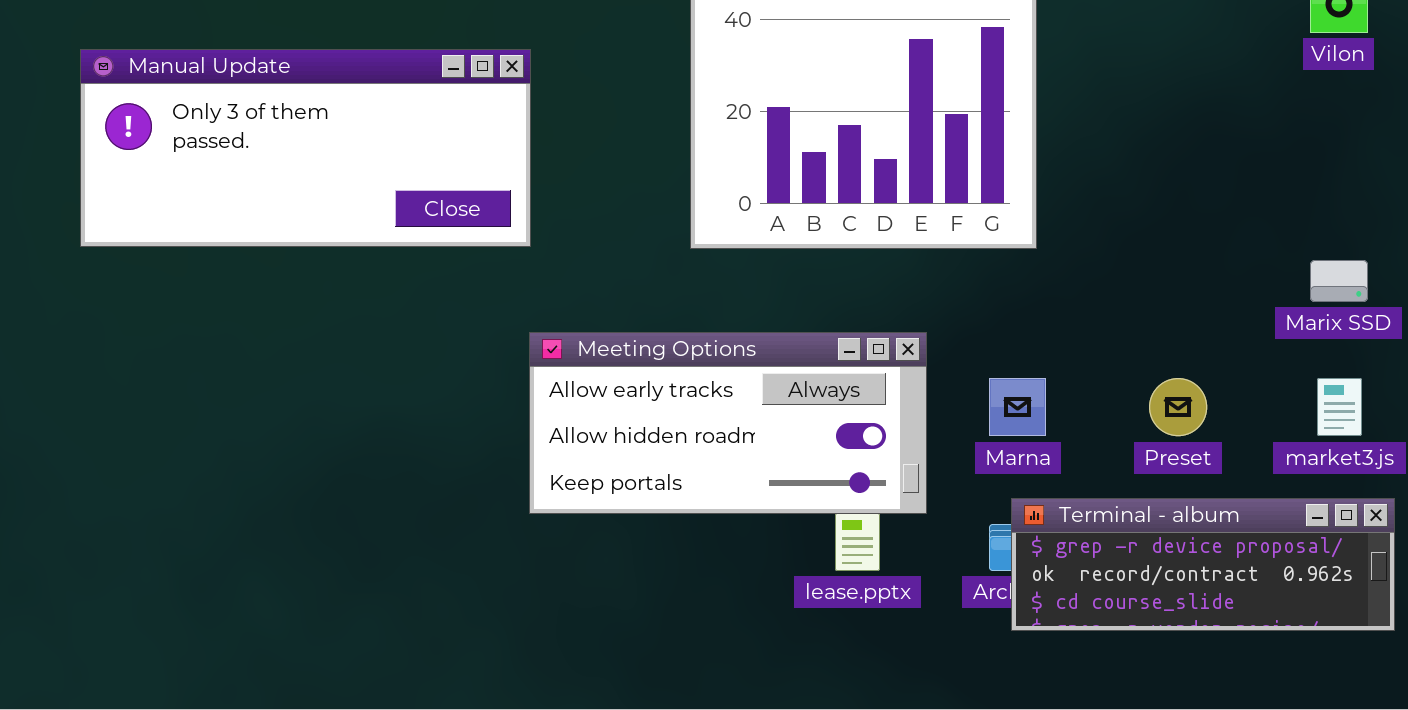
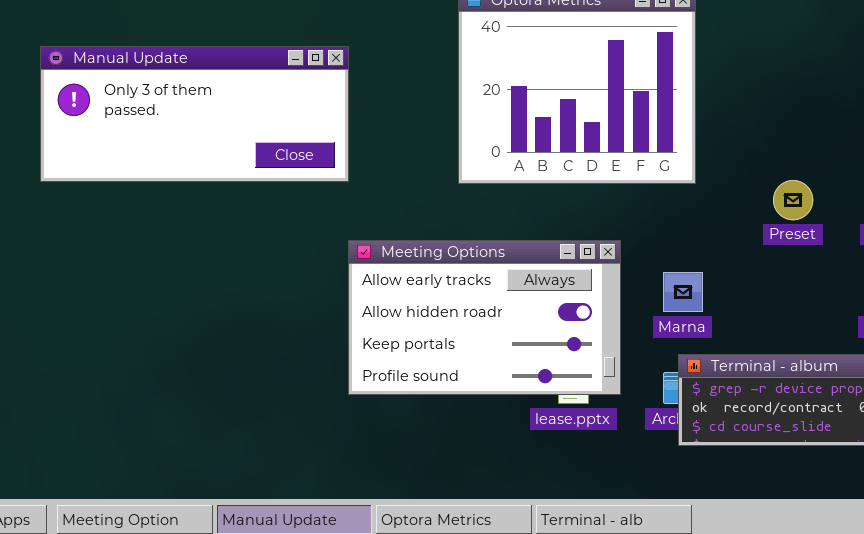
Meeting Options: [529,332,927,514] -> [348,240,621,395], resized
Preset: [1149,378,1207,436] -> [773,180,813,220], moved

